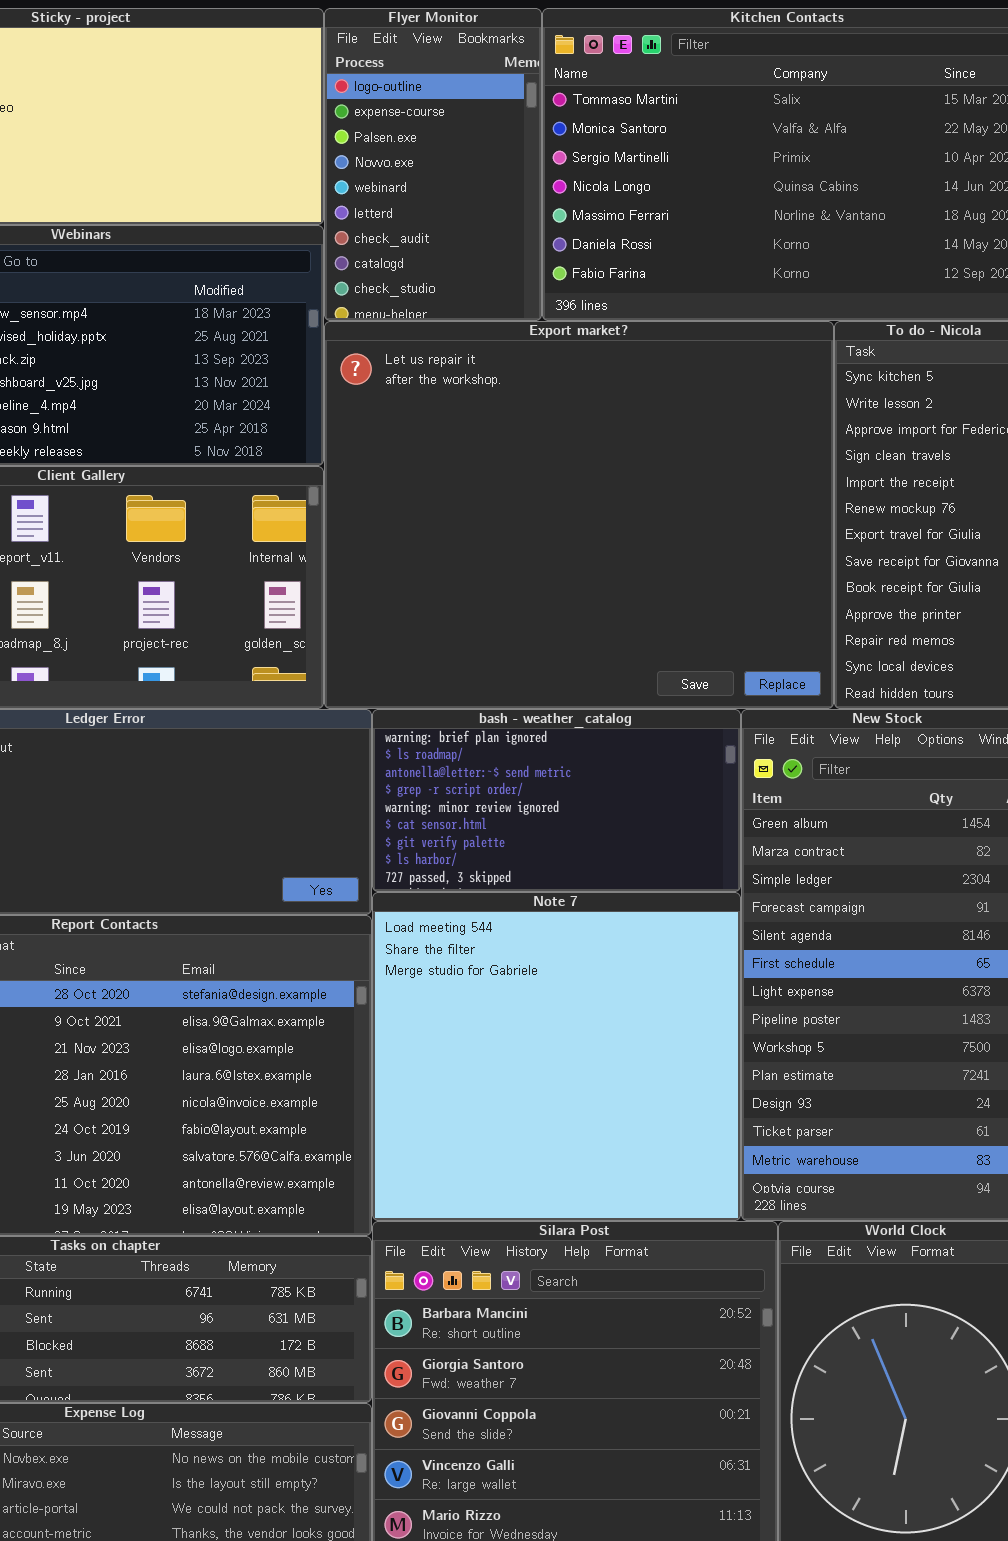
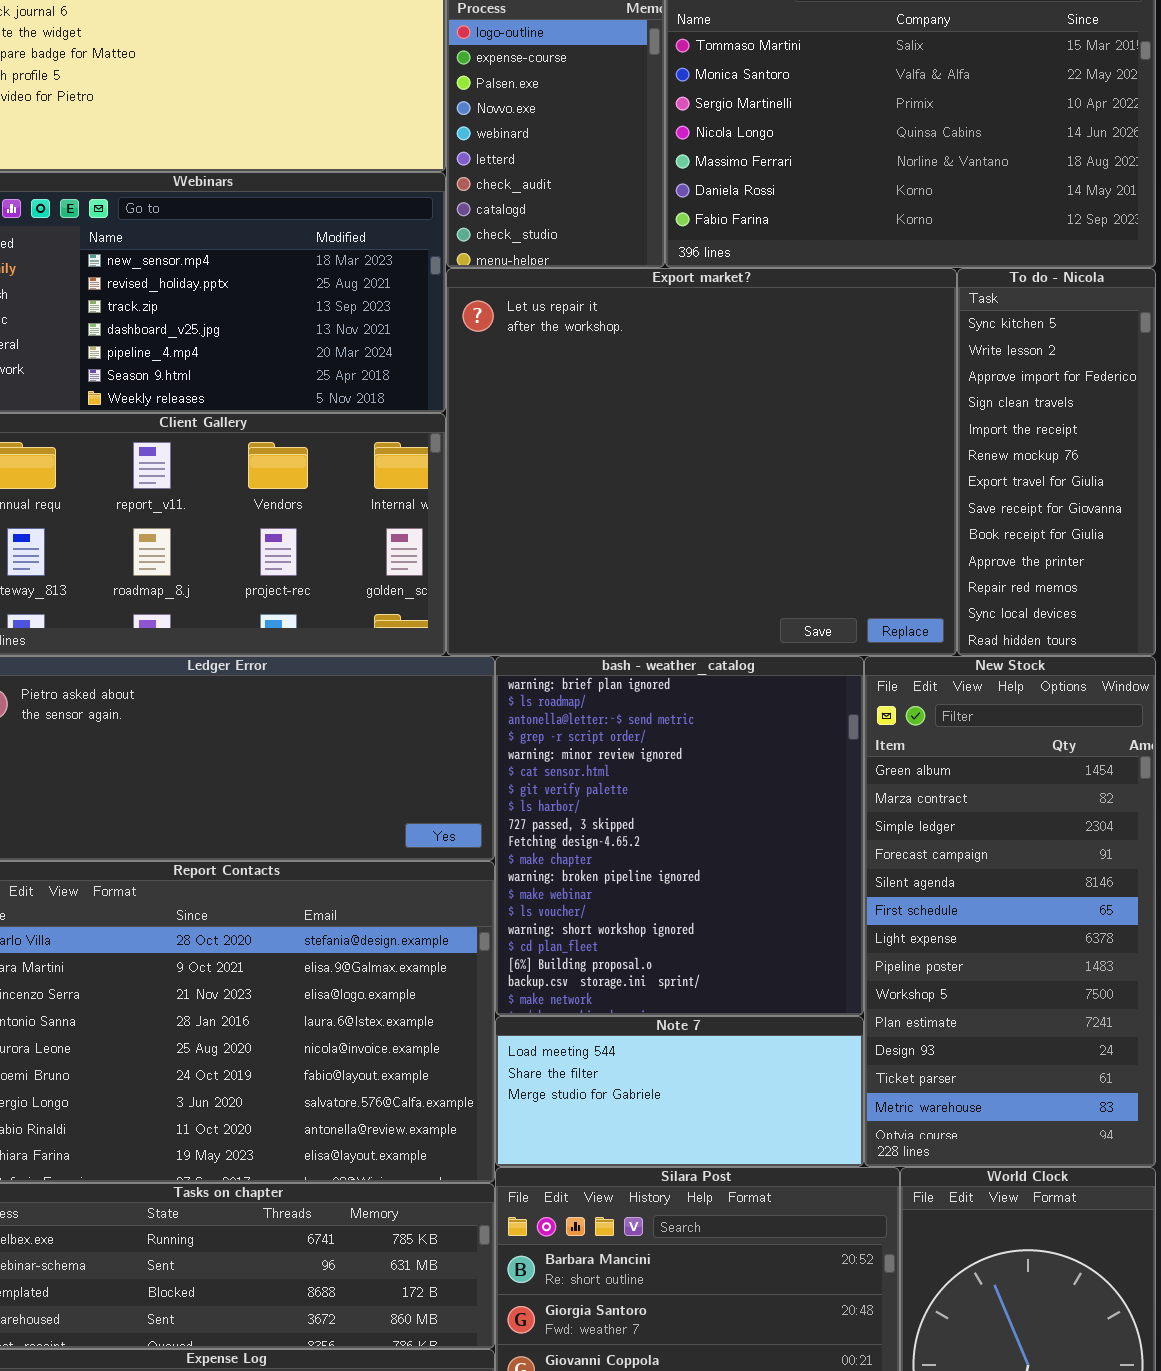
bash - weather_catalog: [372,709,741,892] -> [495,656,864,1016], resized
Note 7: [372,892,741,1221] -> [495,1016,864,1167], resized

